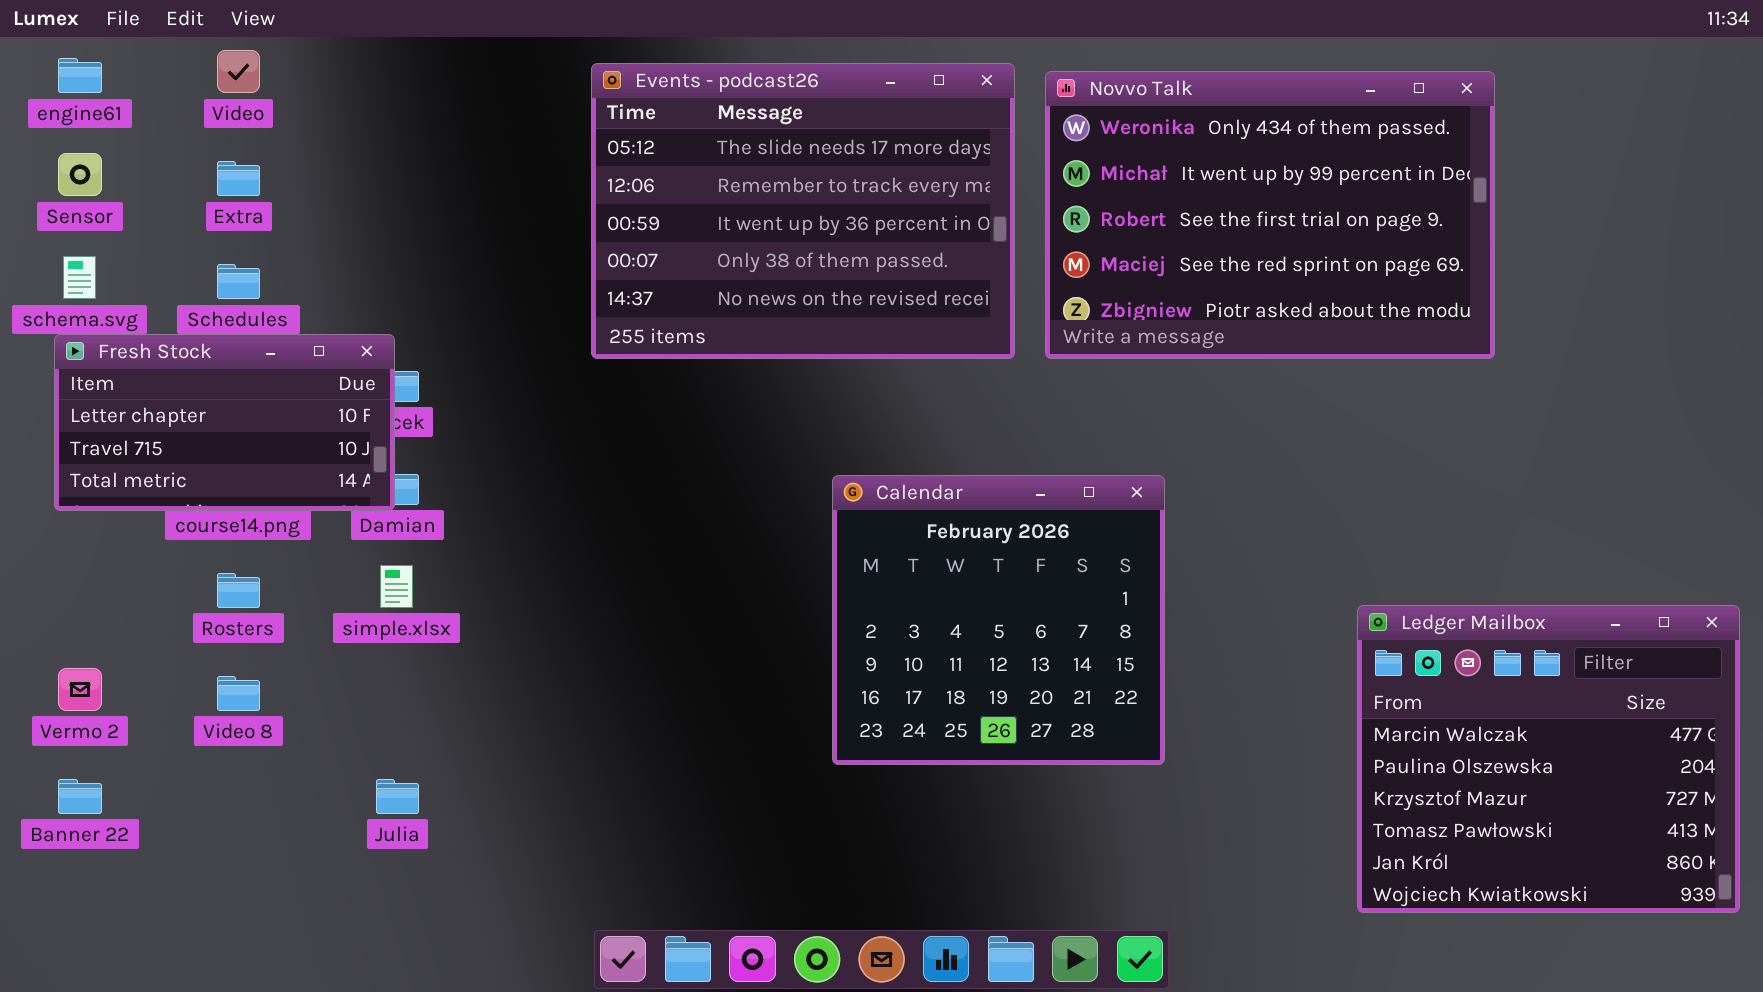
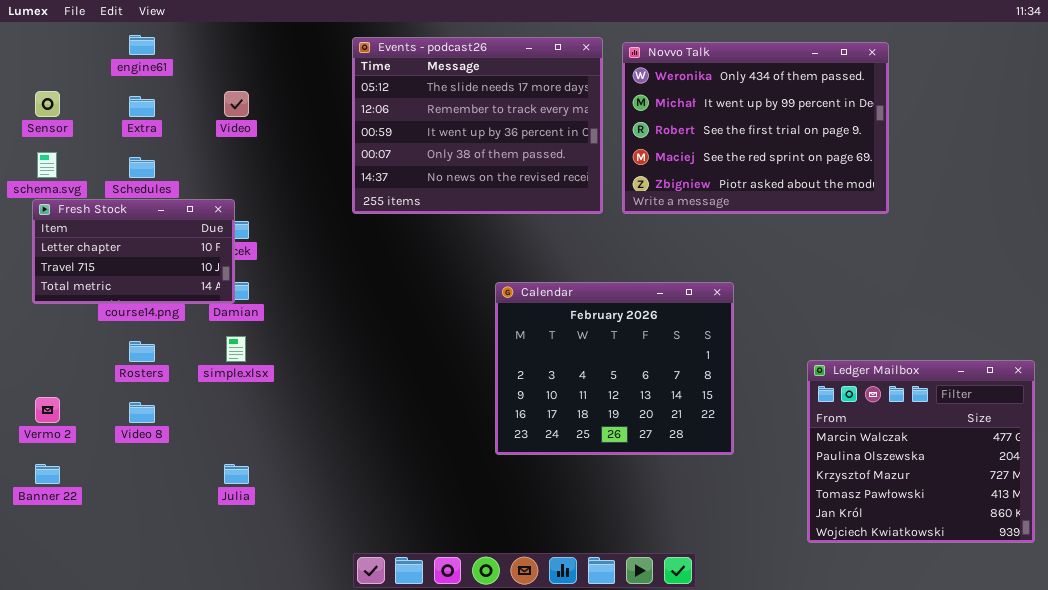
Video: [217,50,260,93] -> [224,91,249,117], moved
engine61: [58,58,102,93] -> [129,35,155,55], moved
Calendar: [832,475,1165,765] -> [495,282,734,455], resized

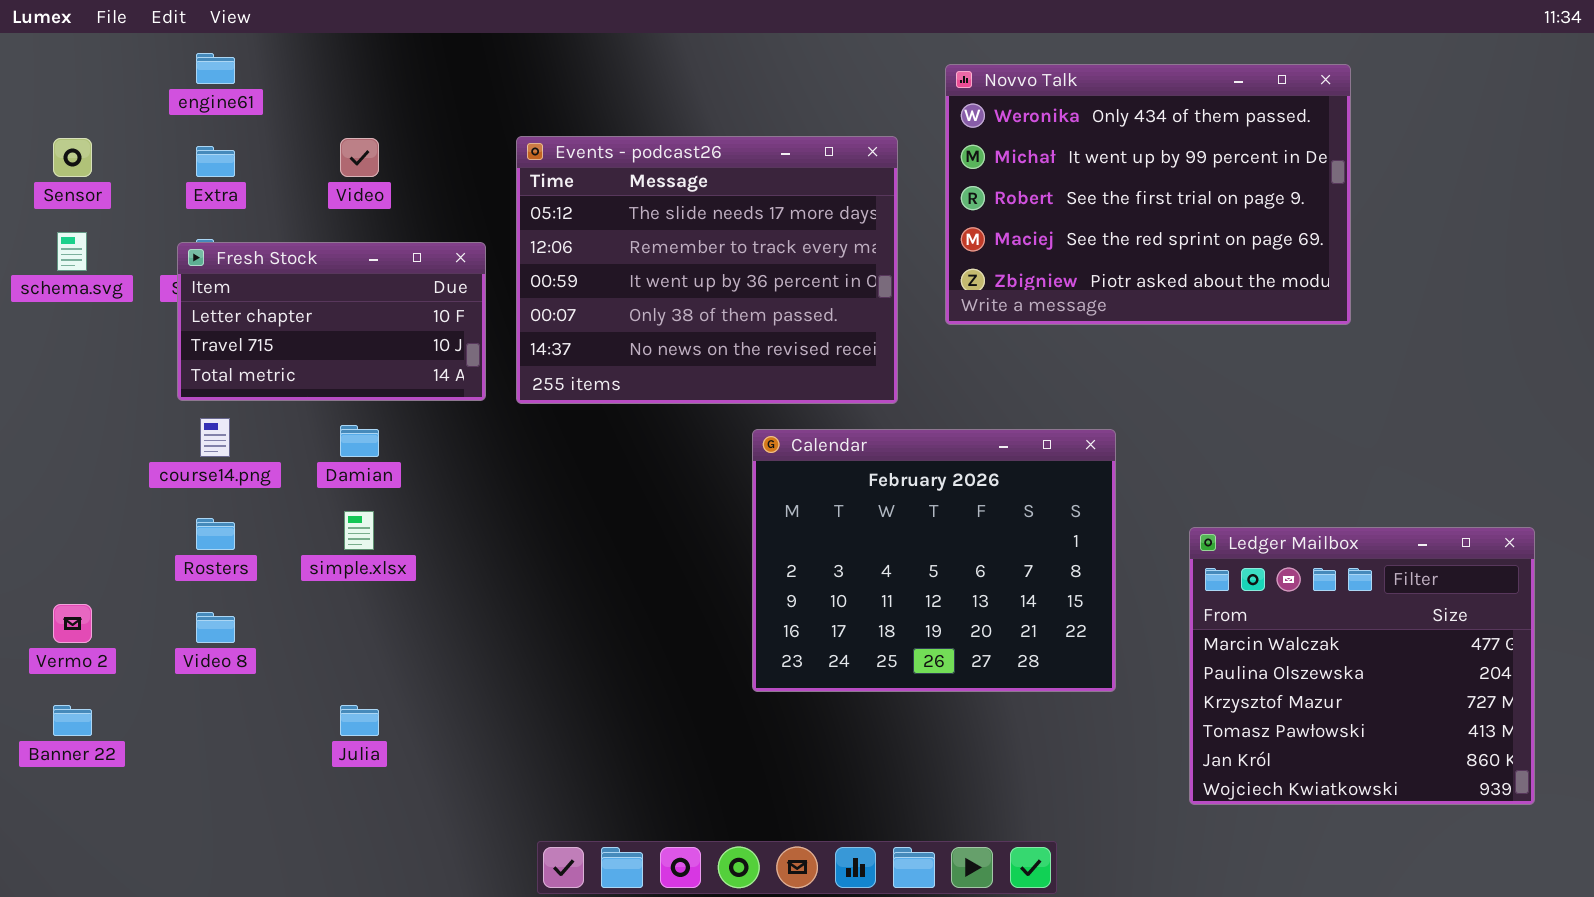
Events - podcast26: [352,37,603,214] -> [516,136,898,404], moved
Fresh Stock: [32,199,235,304] -> [177,242,486,401], moved
Ledger Mailbox: [807,360,1035,543] -> [1189,527,1535,805], moved

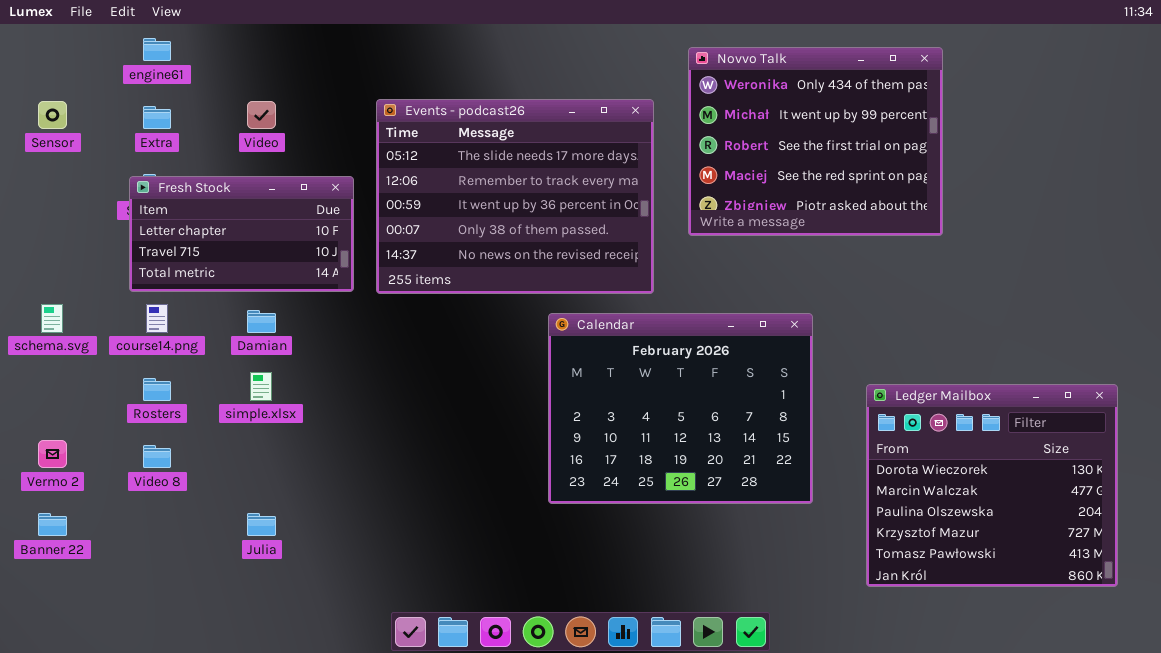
Novvo Talk: [945,64,1351,325] -> [688,47,943,236], resized
schema.svg: [57,232,87,271] -> [41,304,63,333], moved
Ledger Mailbox: [1189,527,1535,805] -> [866,384,1118,587], scrolled up 1 row

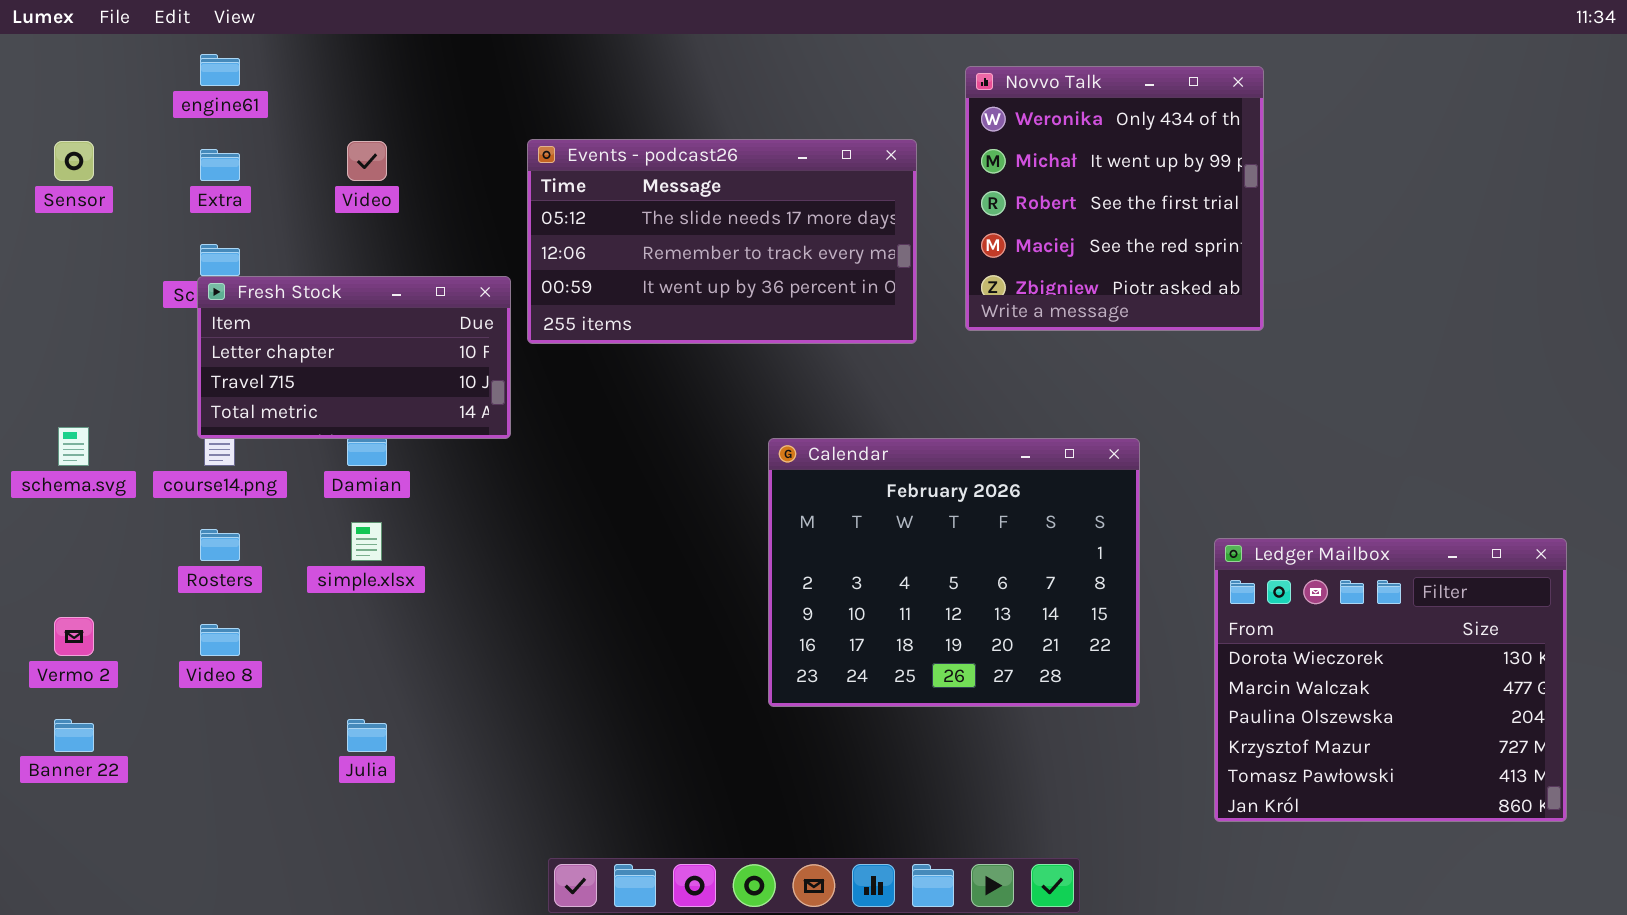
Novvo Talk: [688,47,943,236] -> [965,66,1264,331], resized
Events - podcast26: [376,99,654,294] -> [527,139,917,344], resized
Fresh Stock: [129,176,354,292] -> [197,276,511,439], moved

